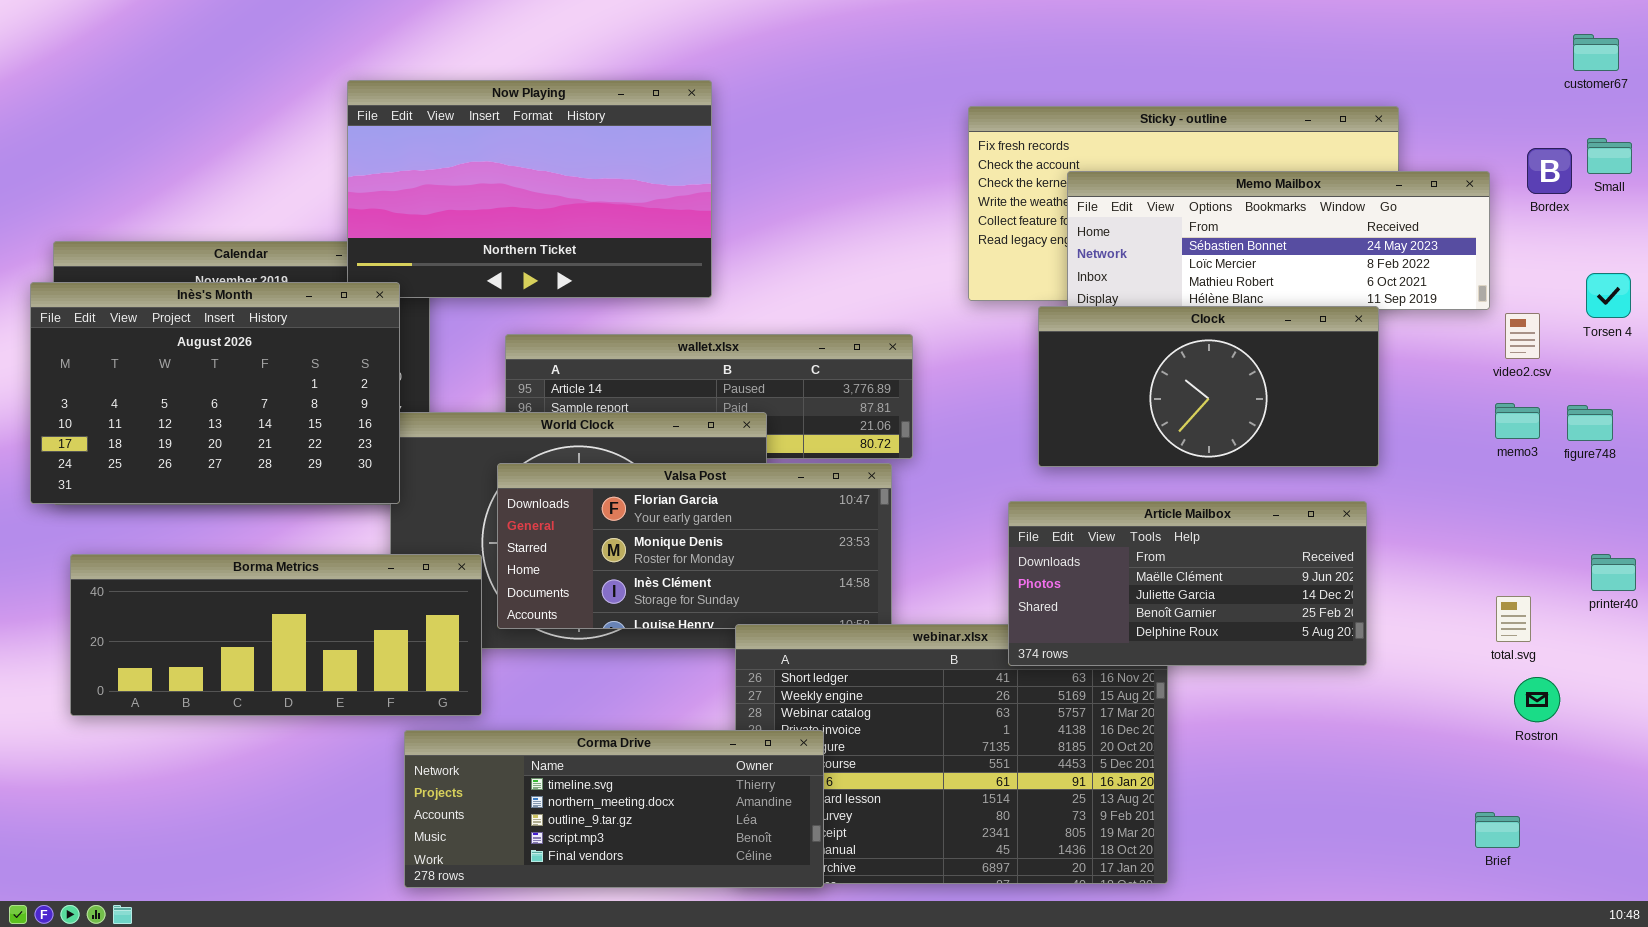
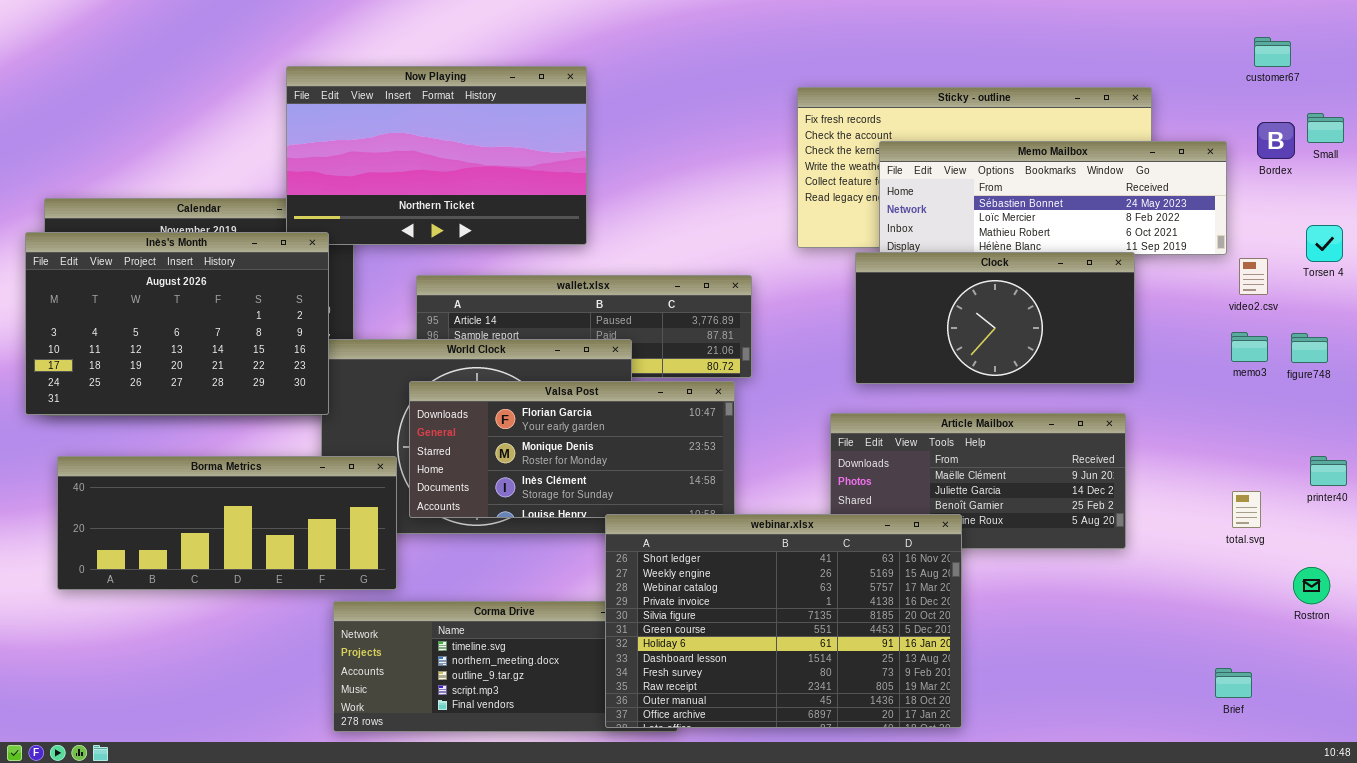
customer67: [1573,34,1619,71] -> [1254,37,1291,67], moved
webinar.xlsx: [735,624,1168,884] -> [605,514,962,728], raised
Rostron: [1514,677,1560,722] -> [1293,567,1330,604], moved

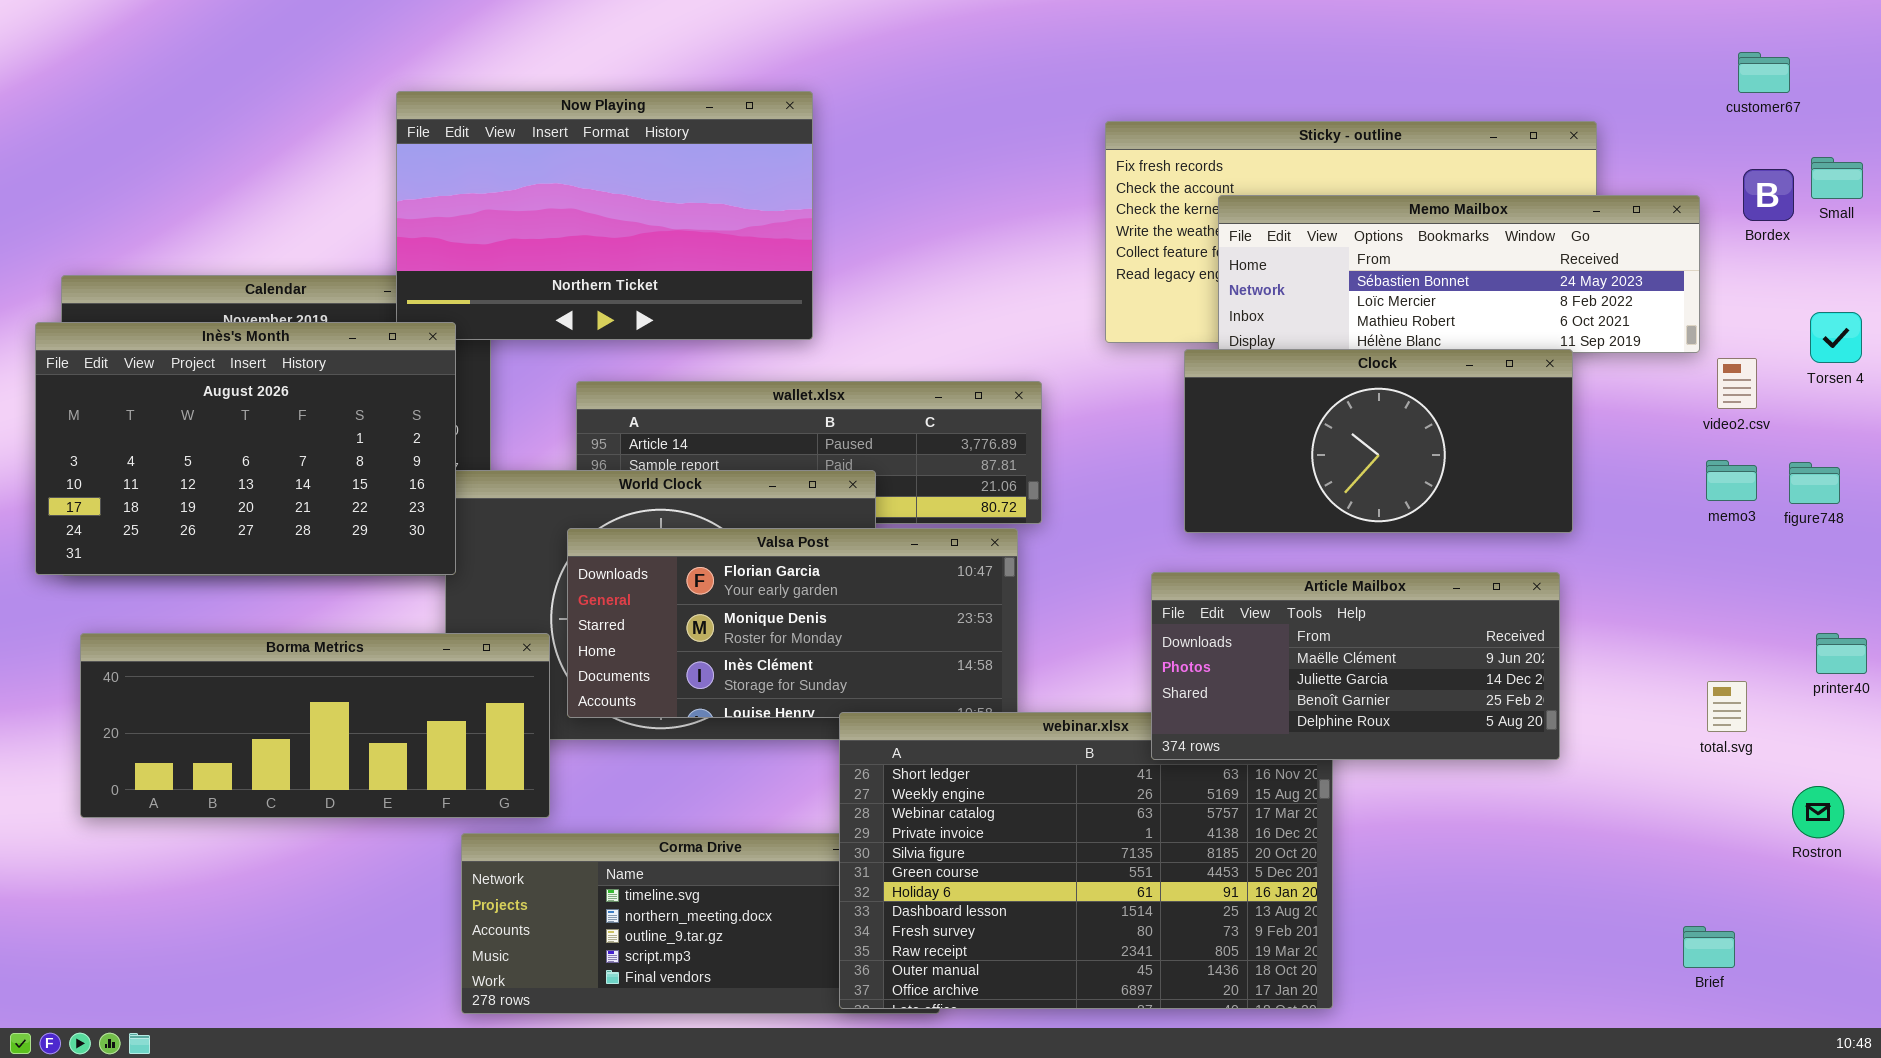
Article Mailbox: [830,413,1126,549] -> [1151,572,1560,760], raised

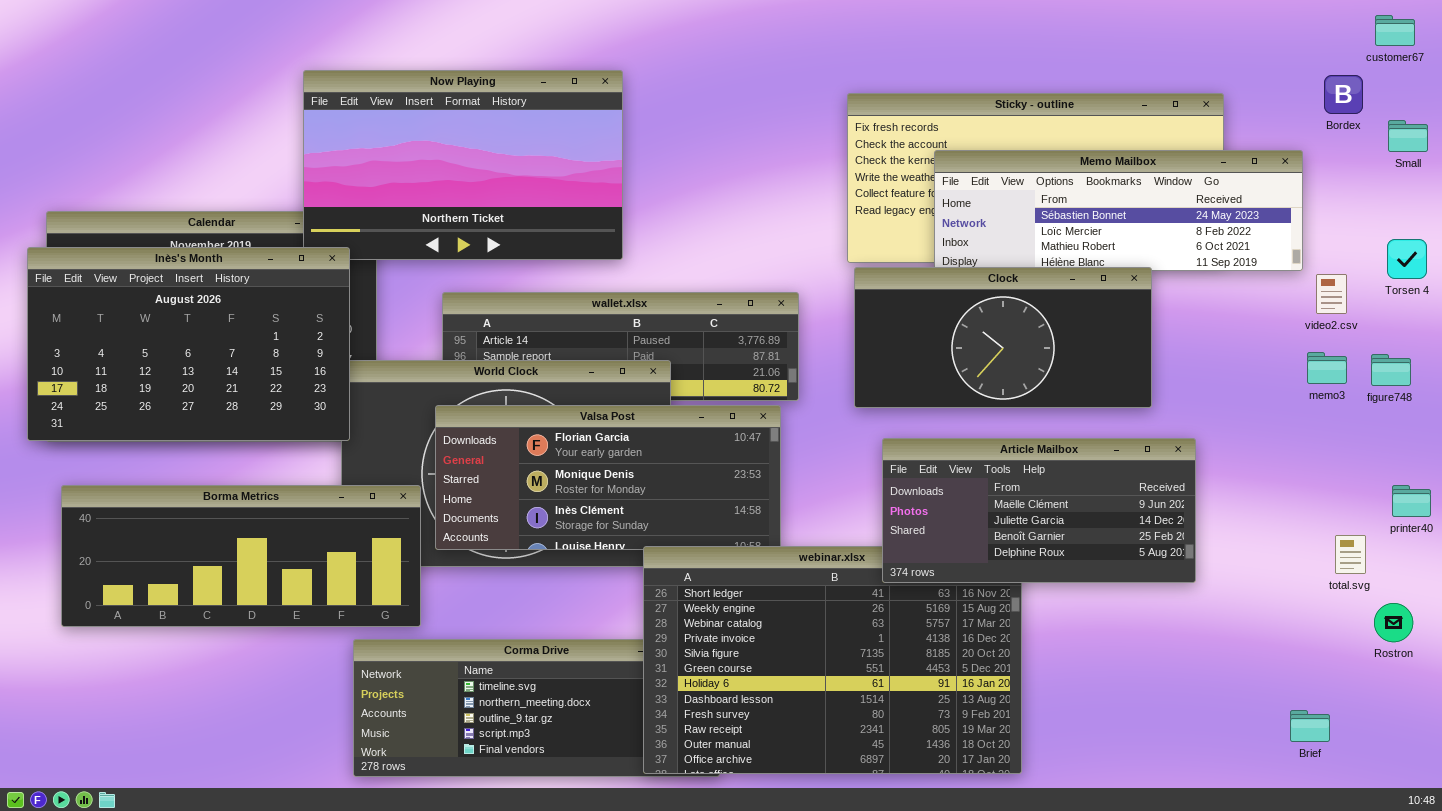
customer67: [1738,52,1790,93] -> [1375,15,1415,46], moved
Bordex: [1743,169,1794,221] -> [1324,75,1363,114], moved
Clock: [1184,349,1573,533] -> [854,267,1152,408], moved
total.svg: [1707,681,1747,732] -> [1335,535,1366,574], moved

